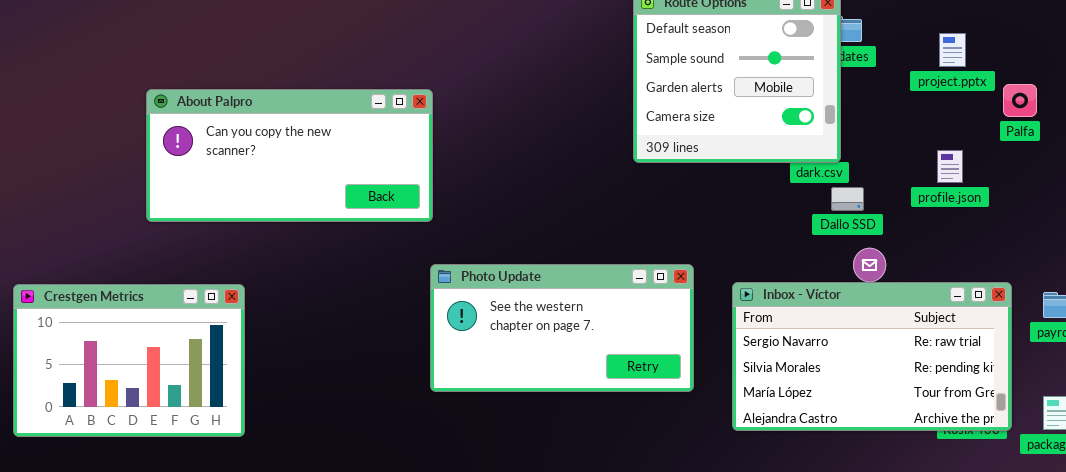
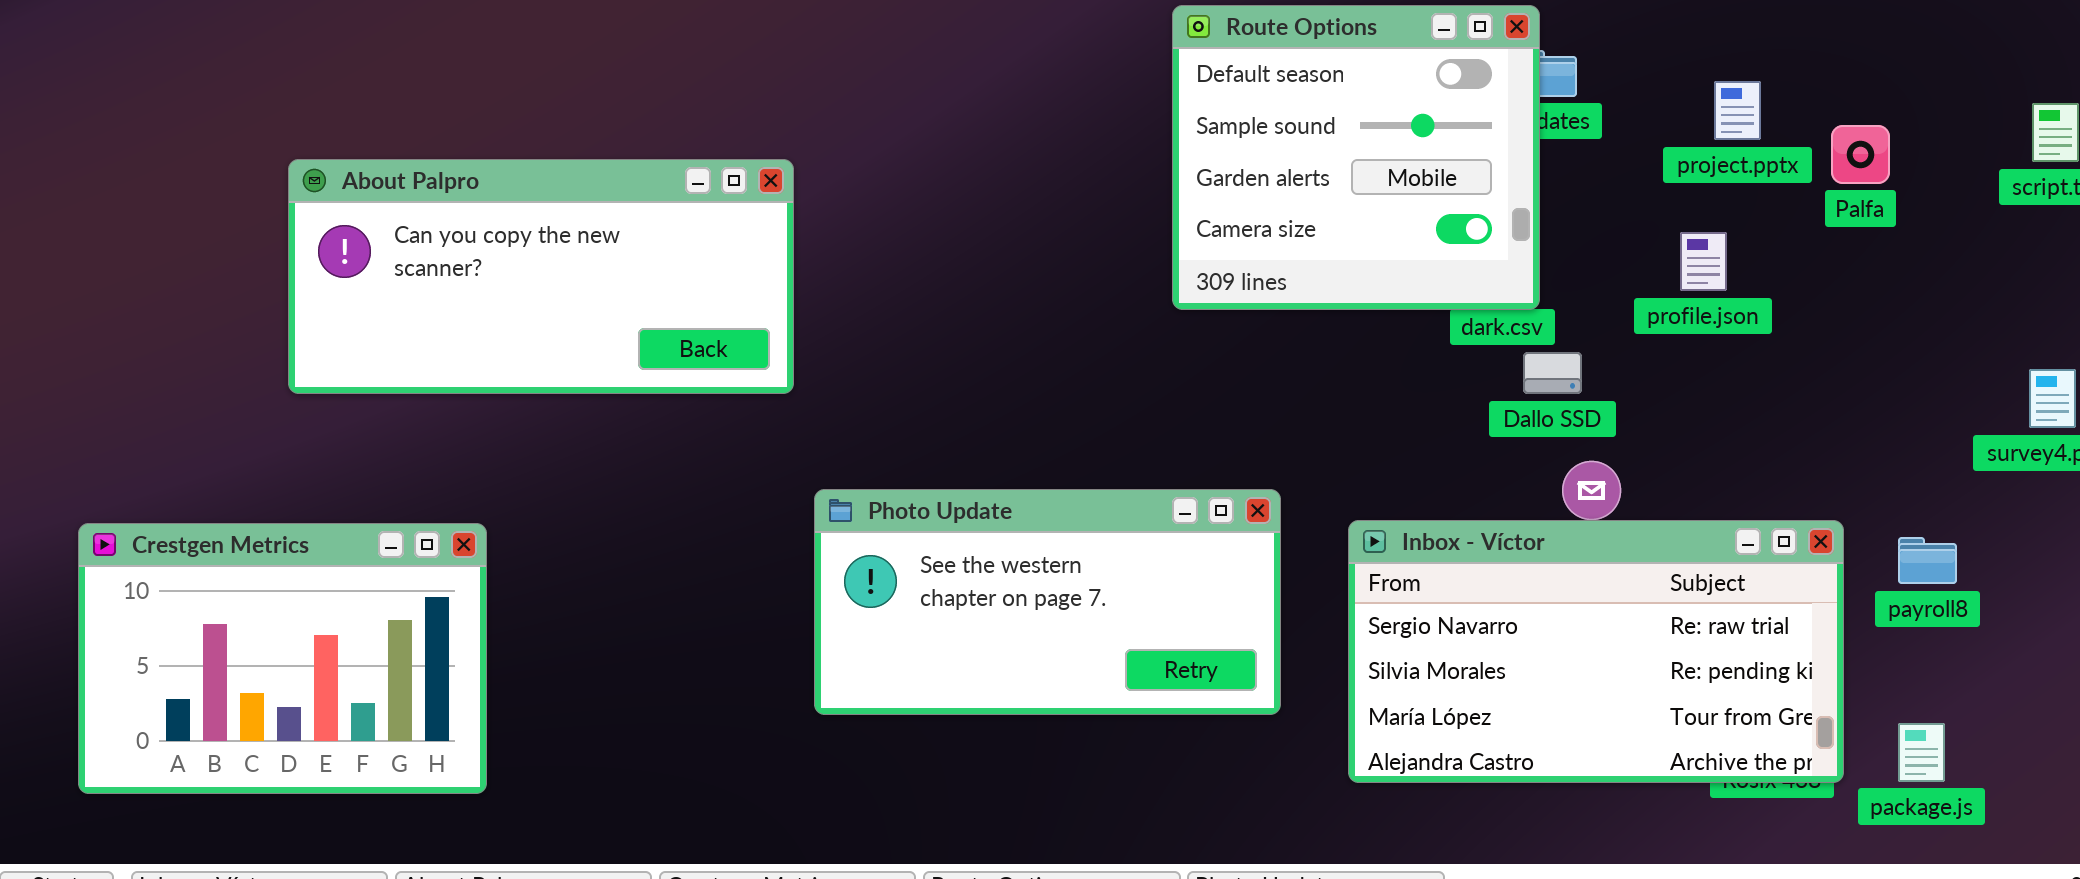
Palfa: [1003,84,1037,117] -> [1831,125,1890,184], moved
About Palpro: [146,89,433,222] -> [288,159,794,394], moved
profile.json: [937,150,963,183] -> [1680,232,1727,291], moved

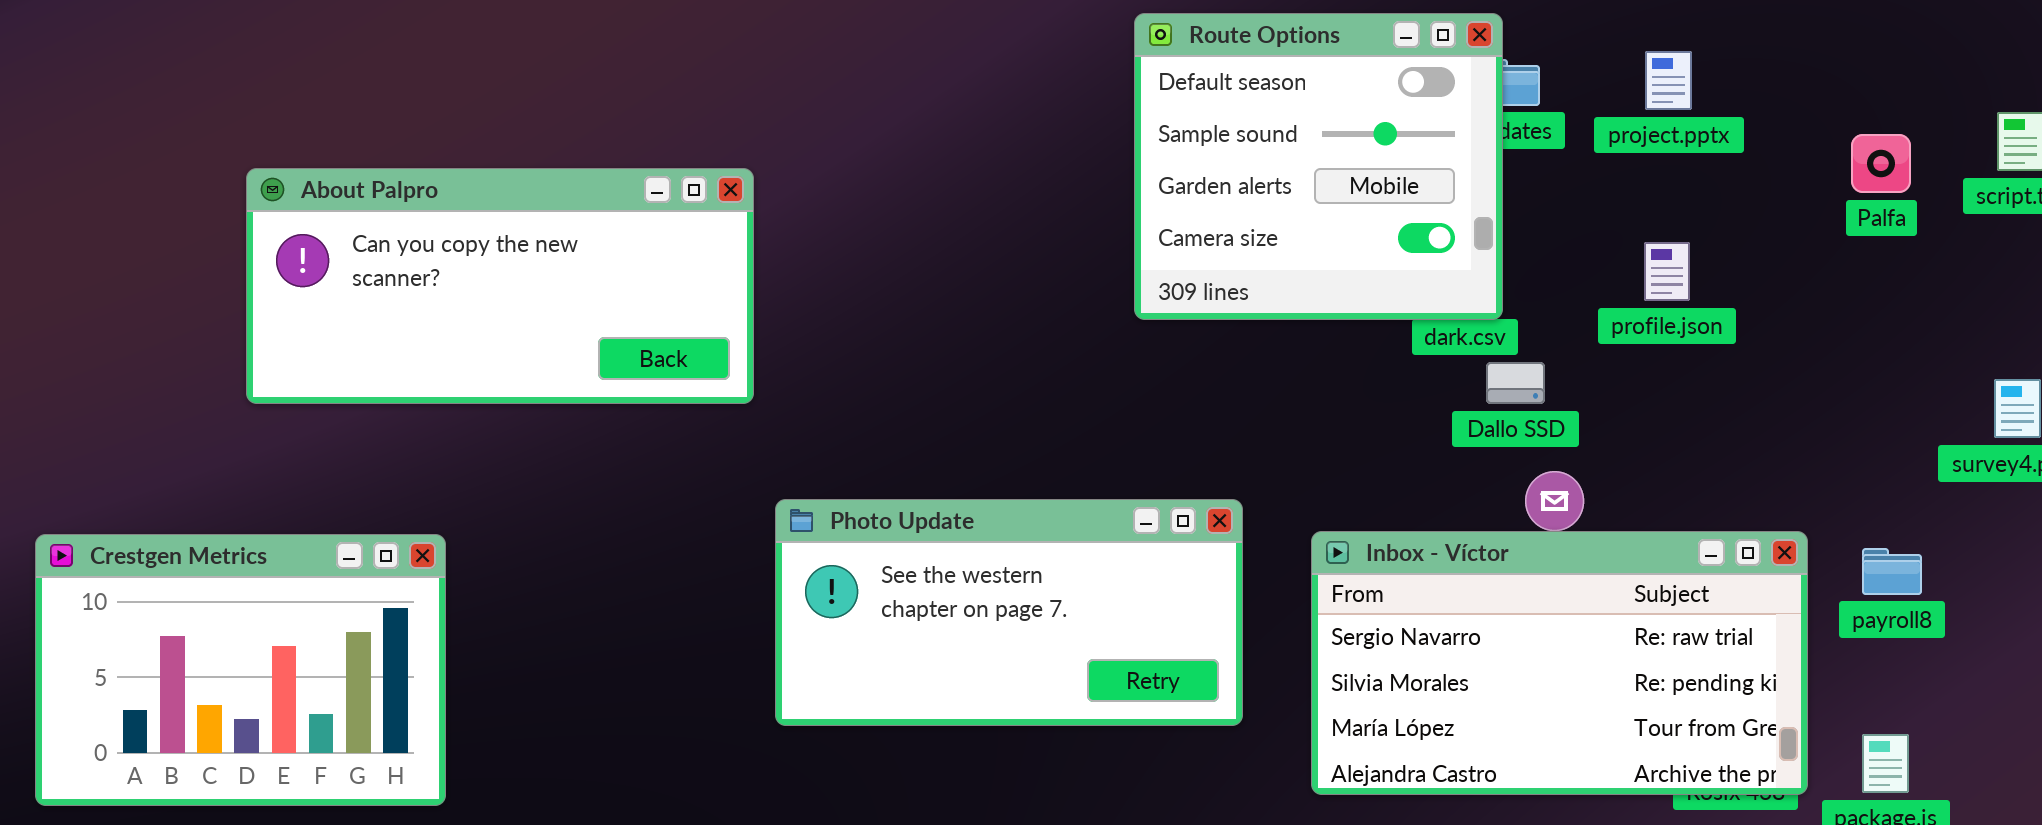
project.pptx: [1714,81,1761,140] -> [1645,51,1692,110], moved
Palfa: [1831,125,1890,184] -> [1851,134,1911,193], moved

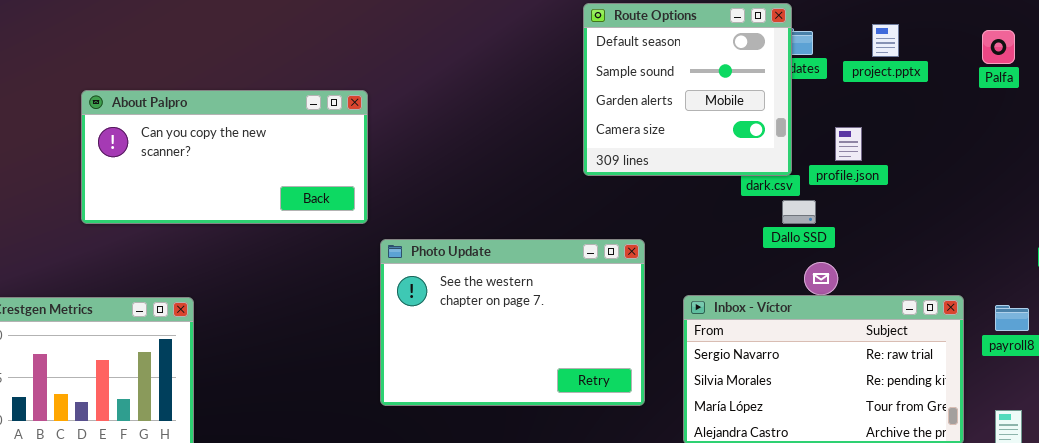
Palfa: [1851,134,1911,193] -> [982,30,1015,64], moved
profile.json: [1644,242,1690,301] -> [835,127,862,161], moved
Photo Update: [775,499,1243,726] -> [380,239,645,406], resized

